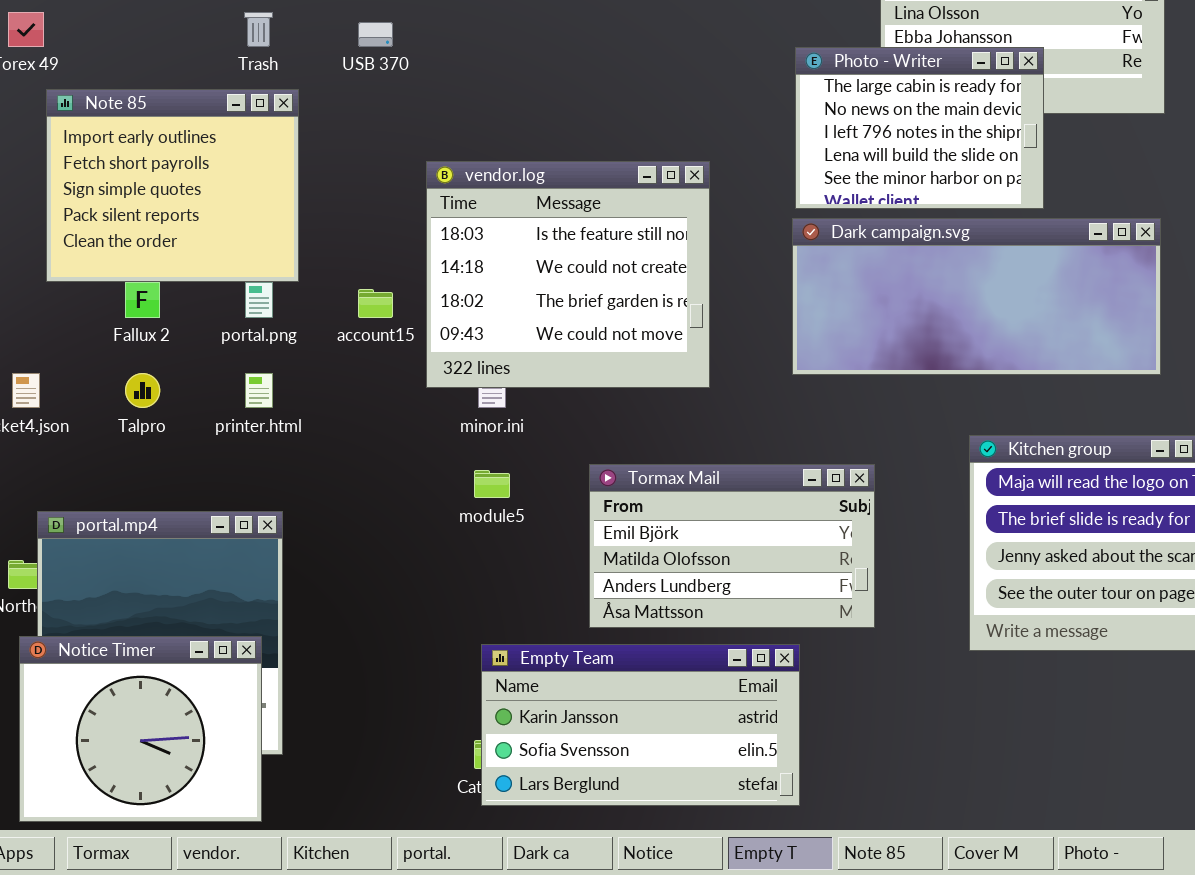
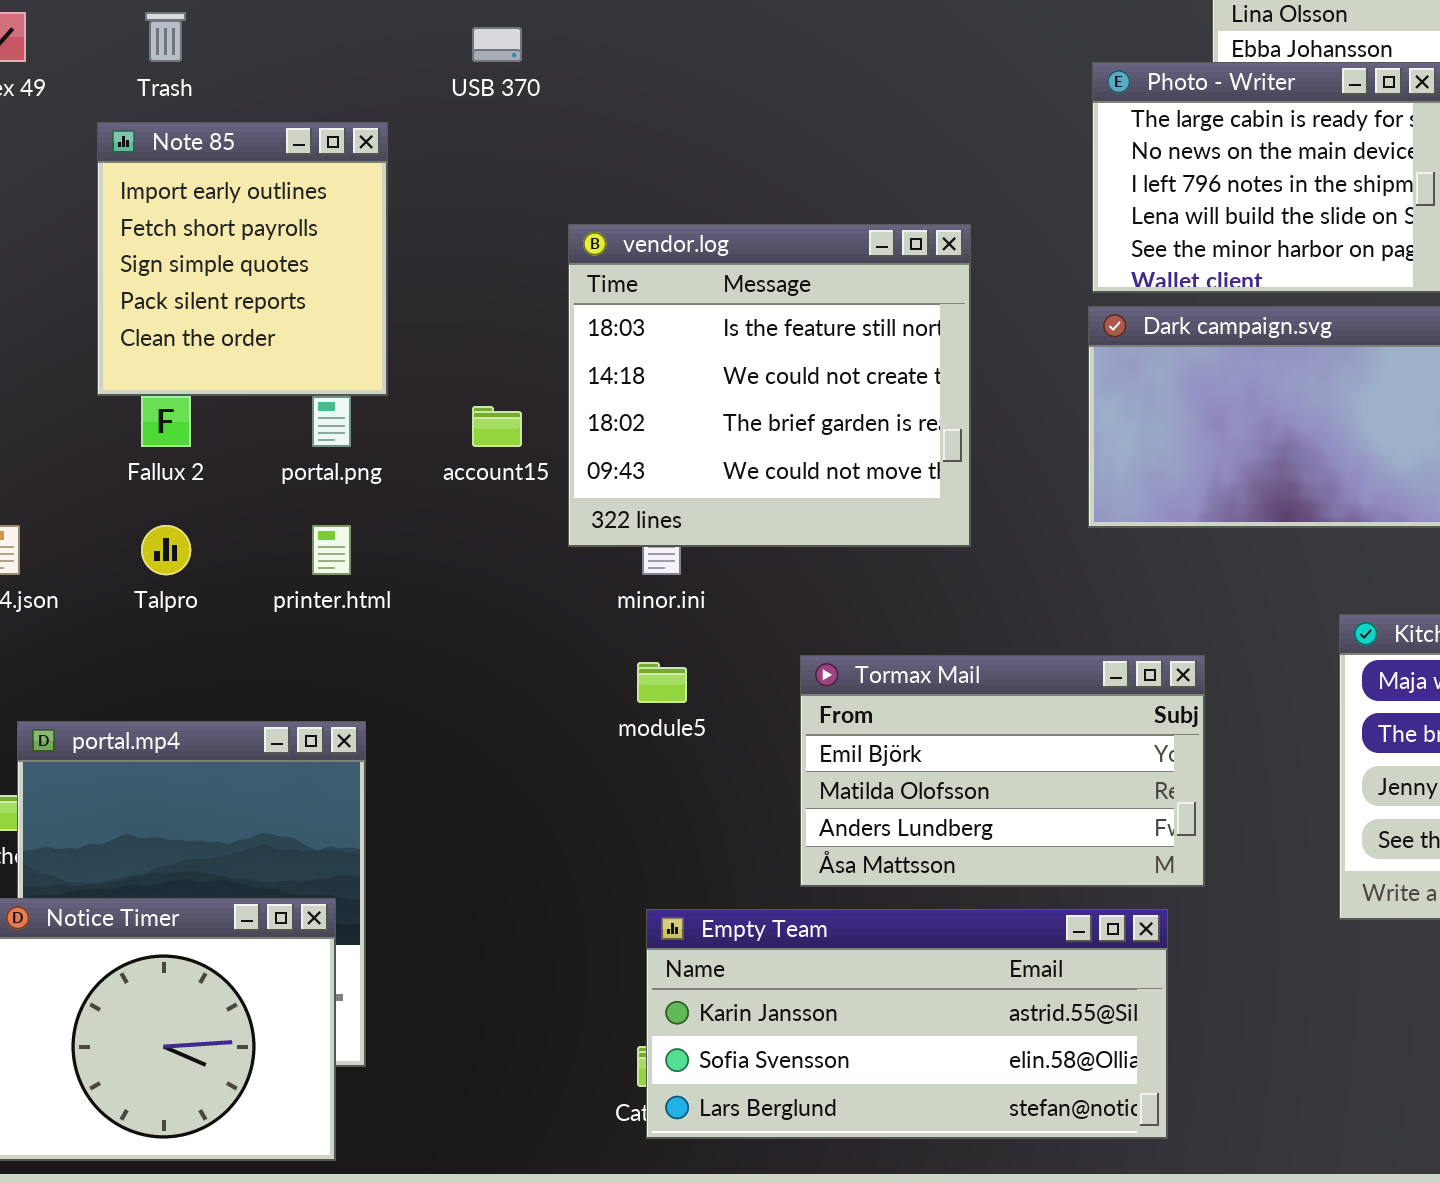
Trash: [244,12,273,47] -> [145,12,186,62], moved
Note 85: [46,89,299,282] -> [97,122,388,396], resized
Empty Team: [481,644,800,806] -> [646,909,1168,1139], resized

